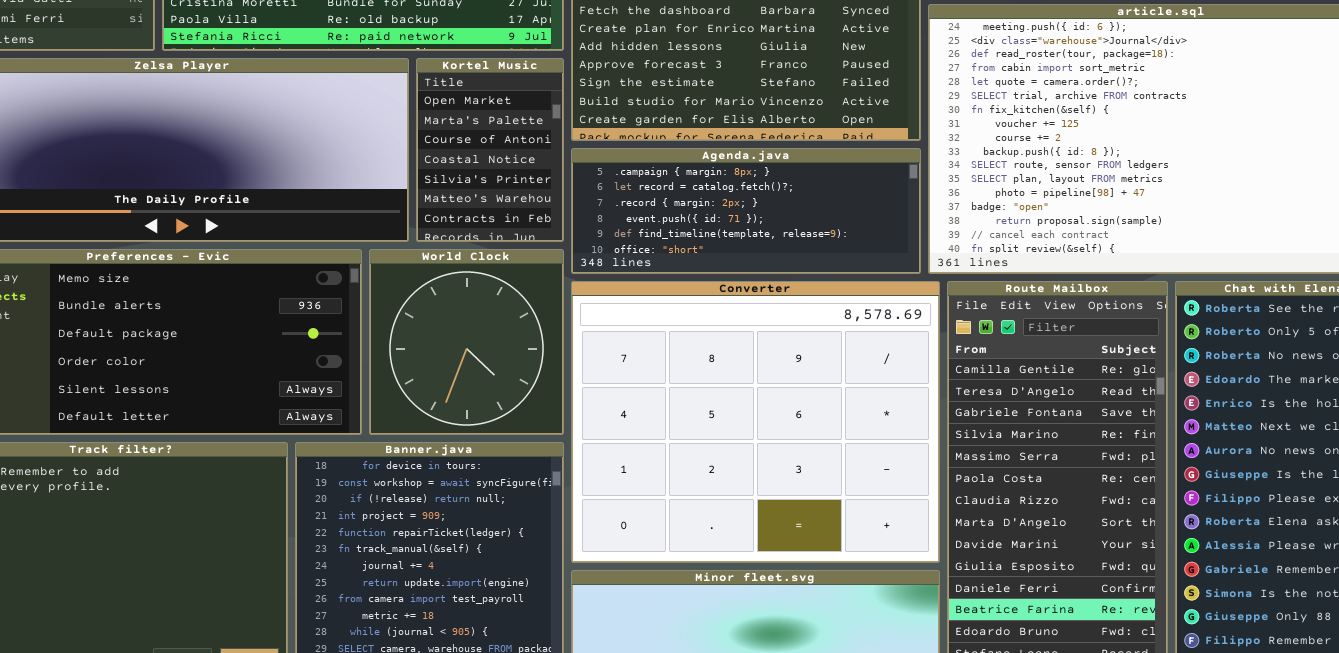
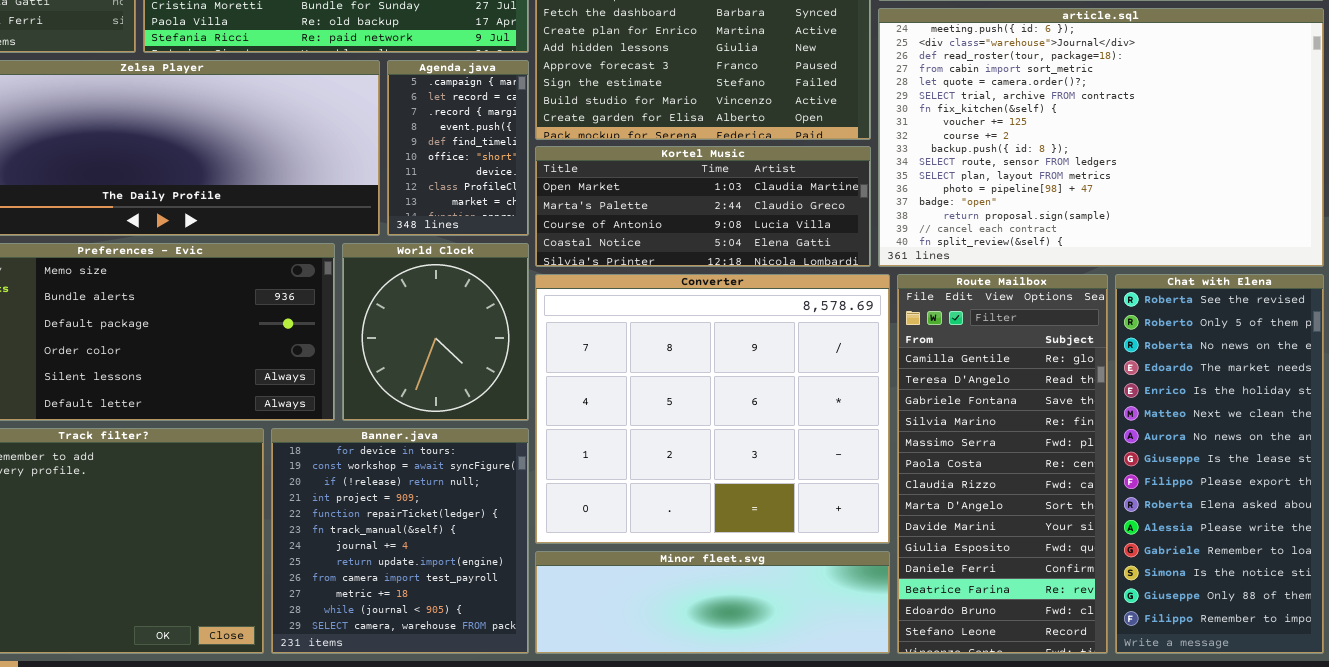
Kortel Music: [416,58,564,242] -> [535,146,871,267], moved, resized
Agenda.java: [571,148,921,274] -> [387,60,529,236], moved, resized

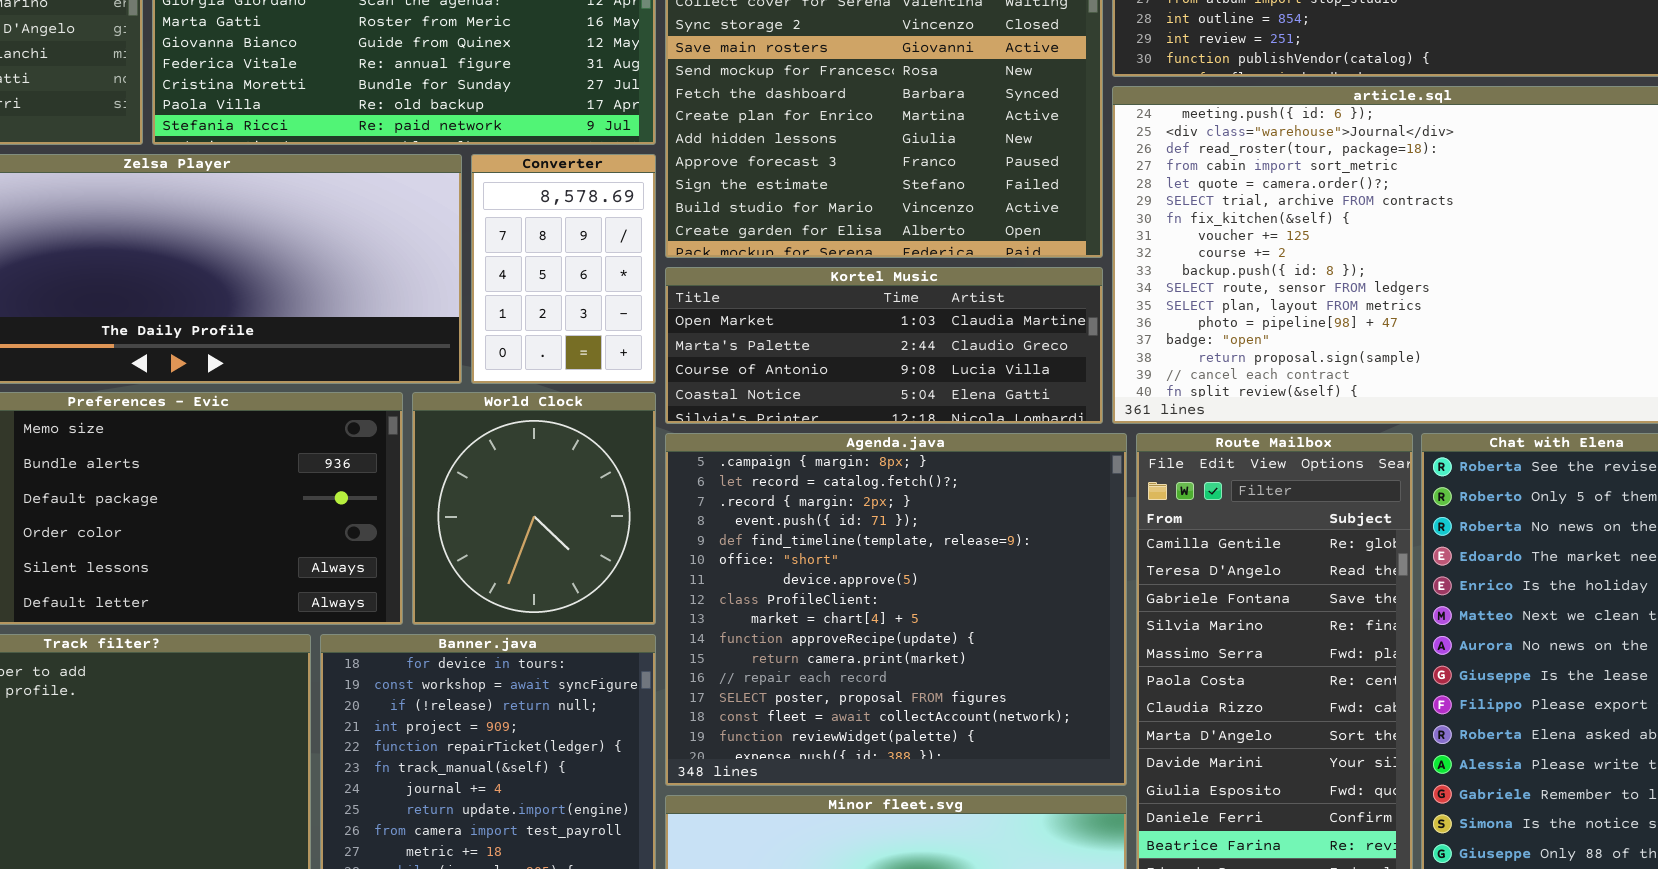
Agenda.java: [387,60,529,236] -> [665,433,1127,786], moved, resized
Converter: [535,274,890,544] -> [471,154,656,384], moved, resized

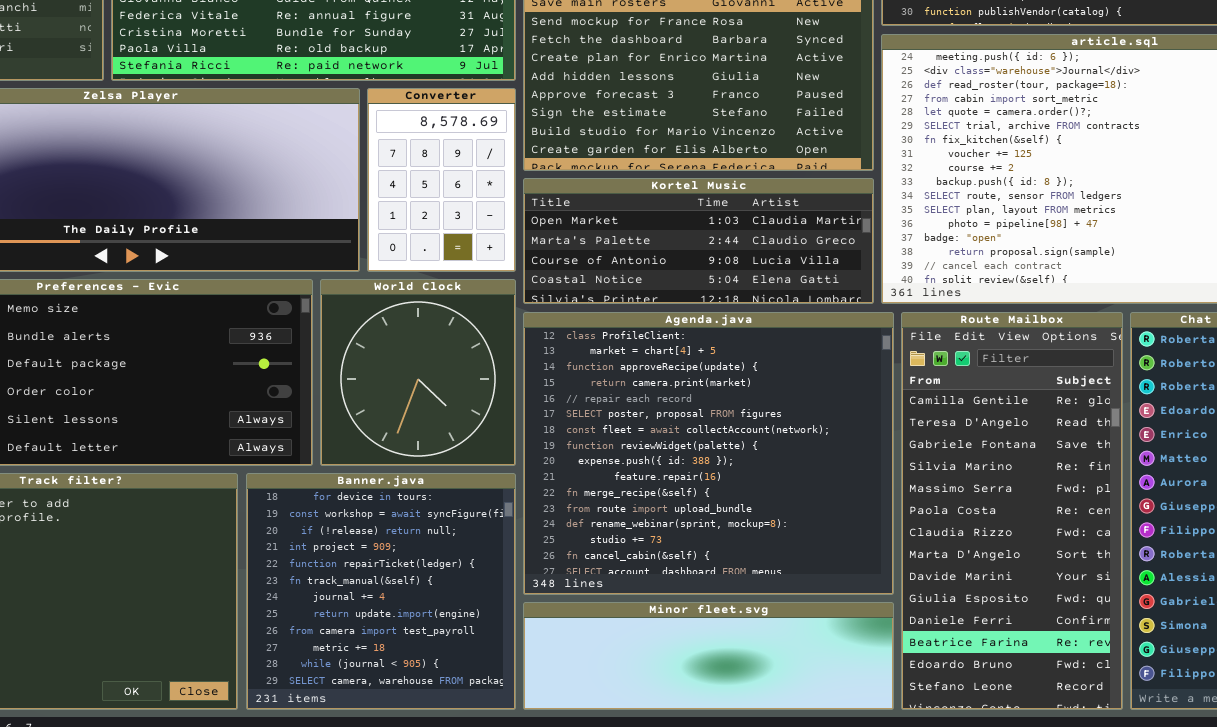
Agenda.java: [665,433,1127,786] -> [523,312,894,595], scrolled down 7 rows

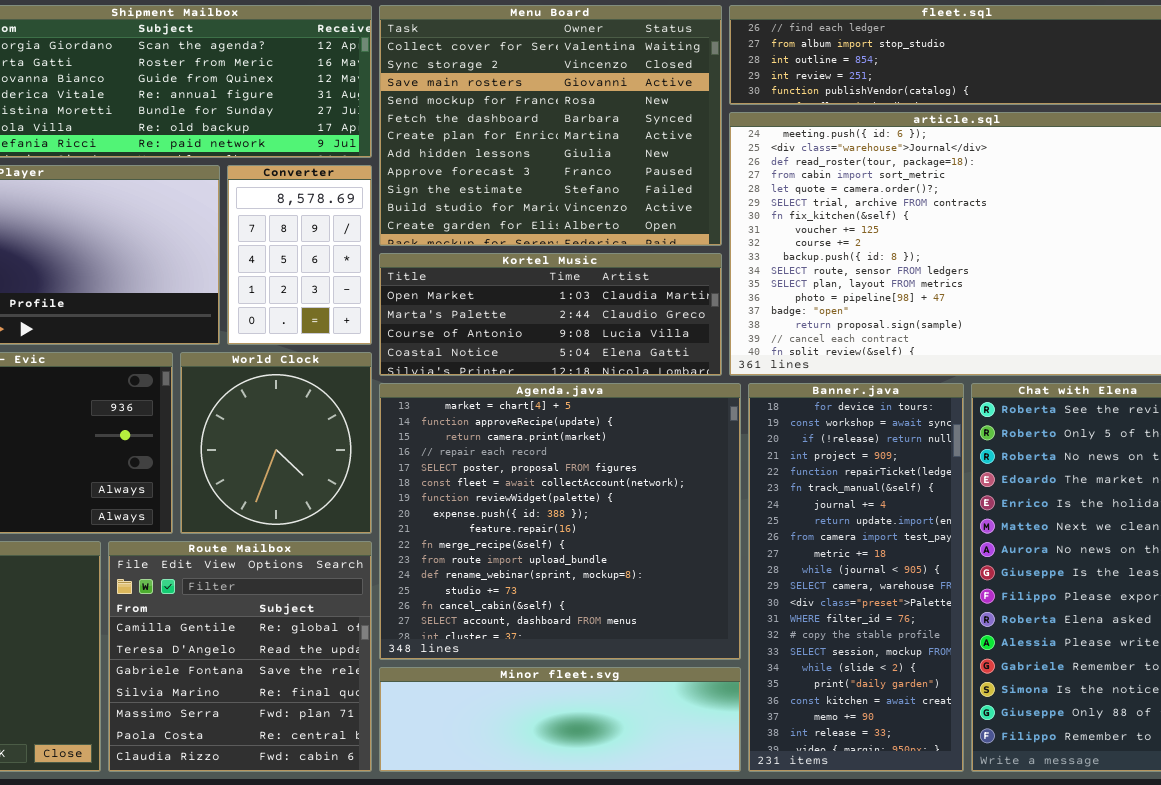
Agenda.java: [523,312,894,595] -> [379,383,741,660], scrolled down 1 row
Route Mailbox: [901,312,1123,710] -> [108,541,372,772], moved, resized
Banner.java: [246,473,516,710] -> [748,383,964,772], moved, resized

